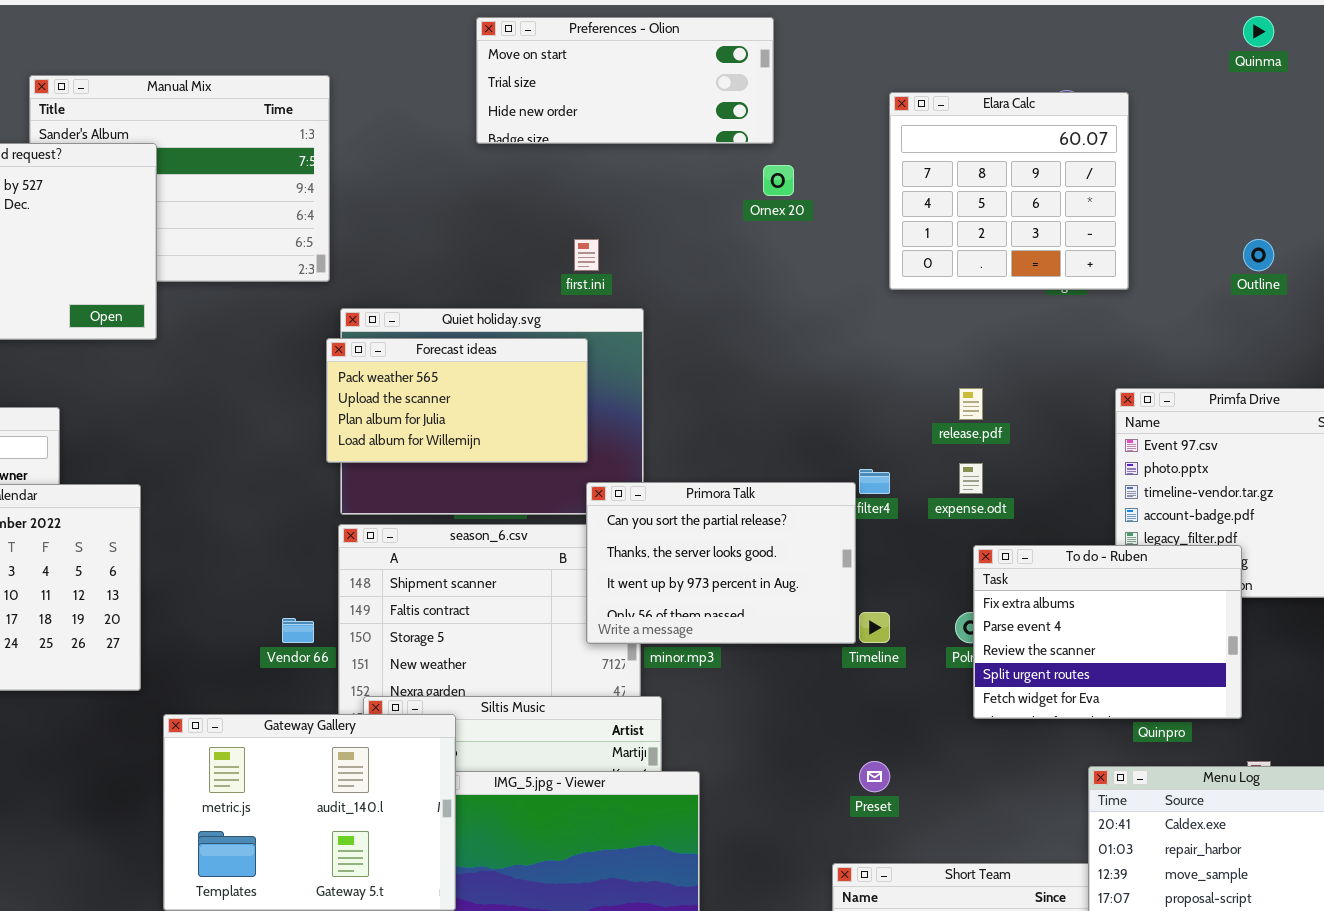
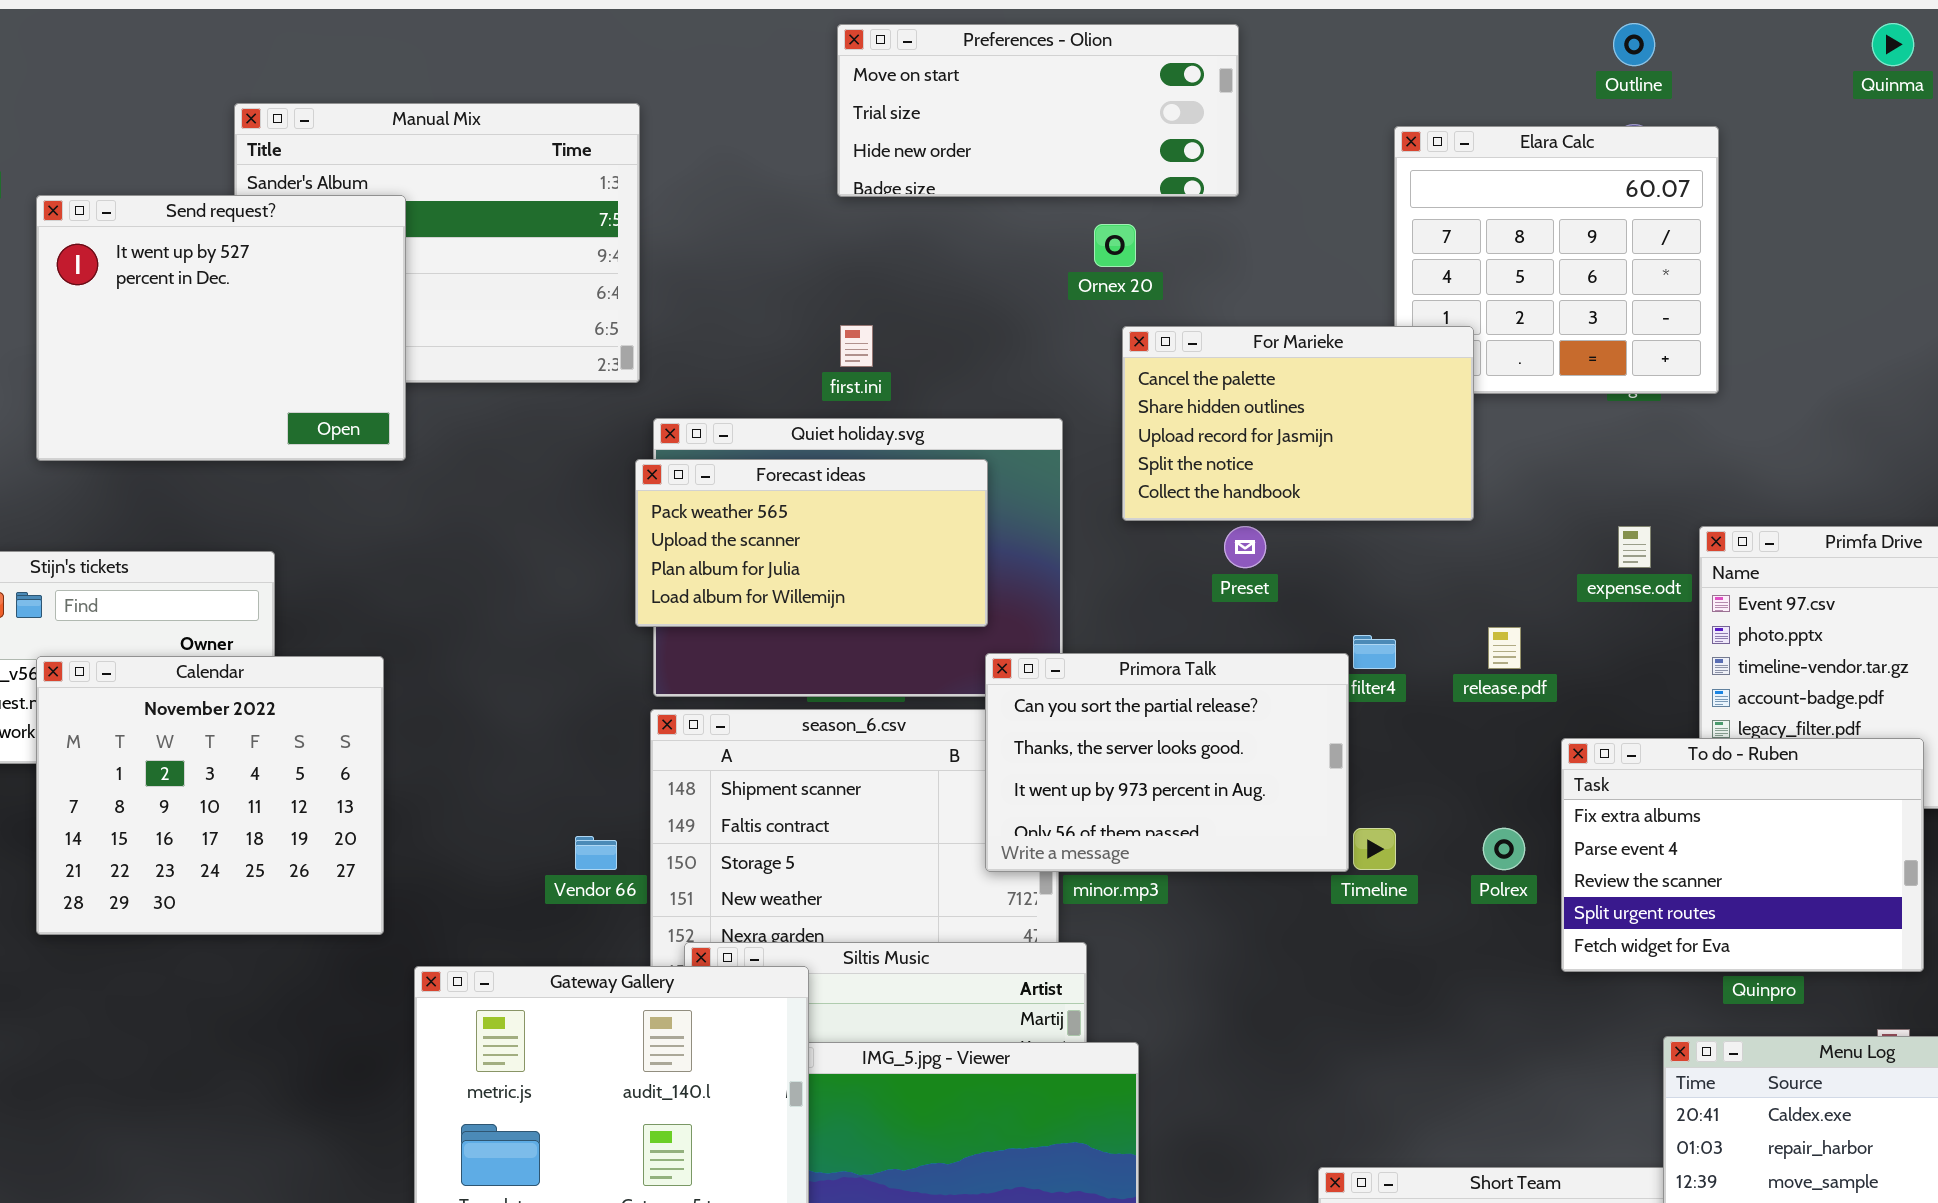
Ornex 20: [763,165,794,196] -> [1094,224,1136,267], moved
first.ini: [574,239,599,271] -> [840,325,873,367], moved
Outline: [1243,239,1274,271] -> [1613,23,1655,66], moved
For Marieke: none -> [1122,326,1474,521], opened
release.pdf: [959,388,983,420] -> [1488,627,1521,669], moved
expense.odt: [959,463,983,494] -> [1618,526,1651,568], moved
To do - Ruben: [973,545,1242,719] -> [1561,738,1924,972], moved
Preset: [859,761,890,792] -> [1224,526,1266,568], moved

